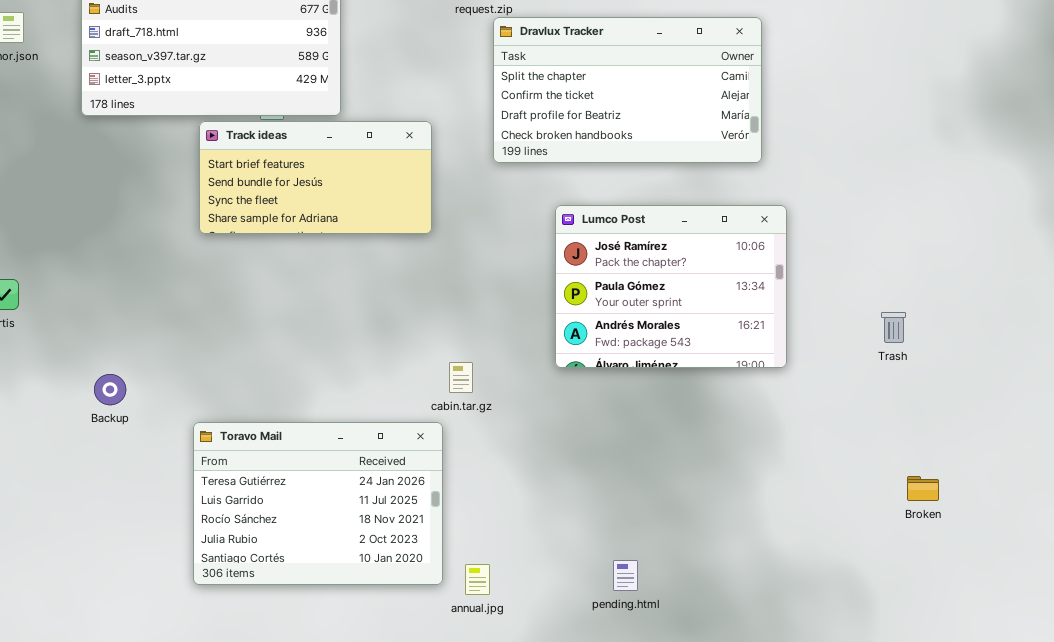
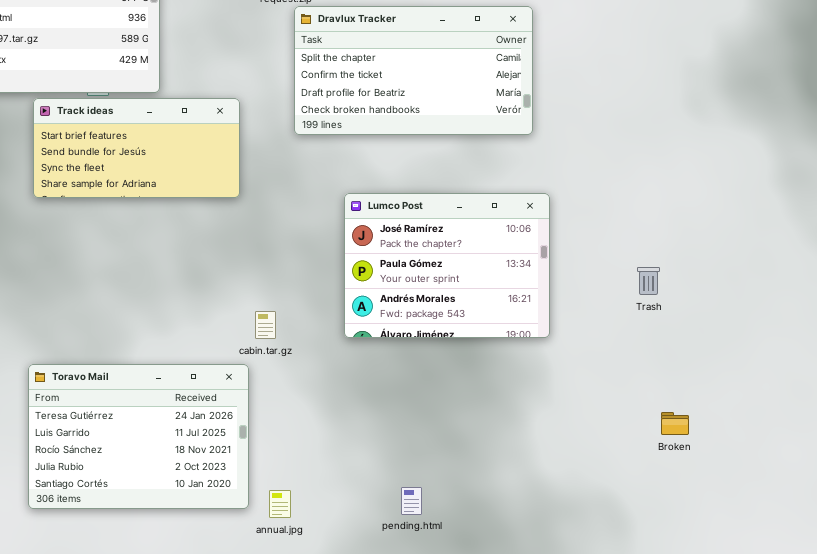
Lumco Post: [555,205,787,368] -> [344,193,550,338], moved

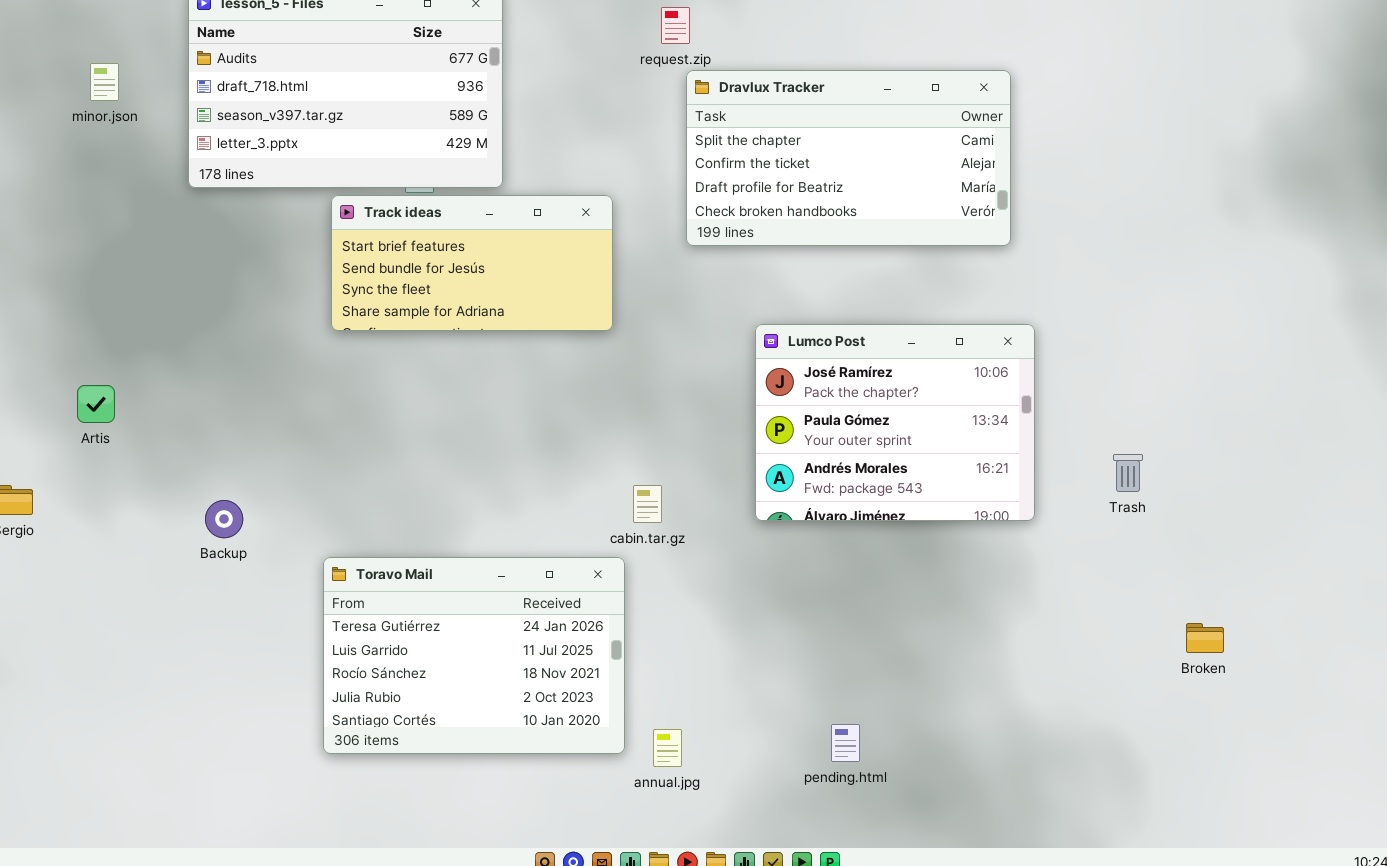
Trash: [637,267,660,295] -> [1113,454,1143,492], moved

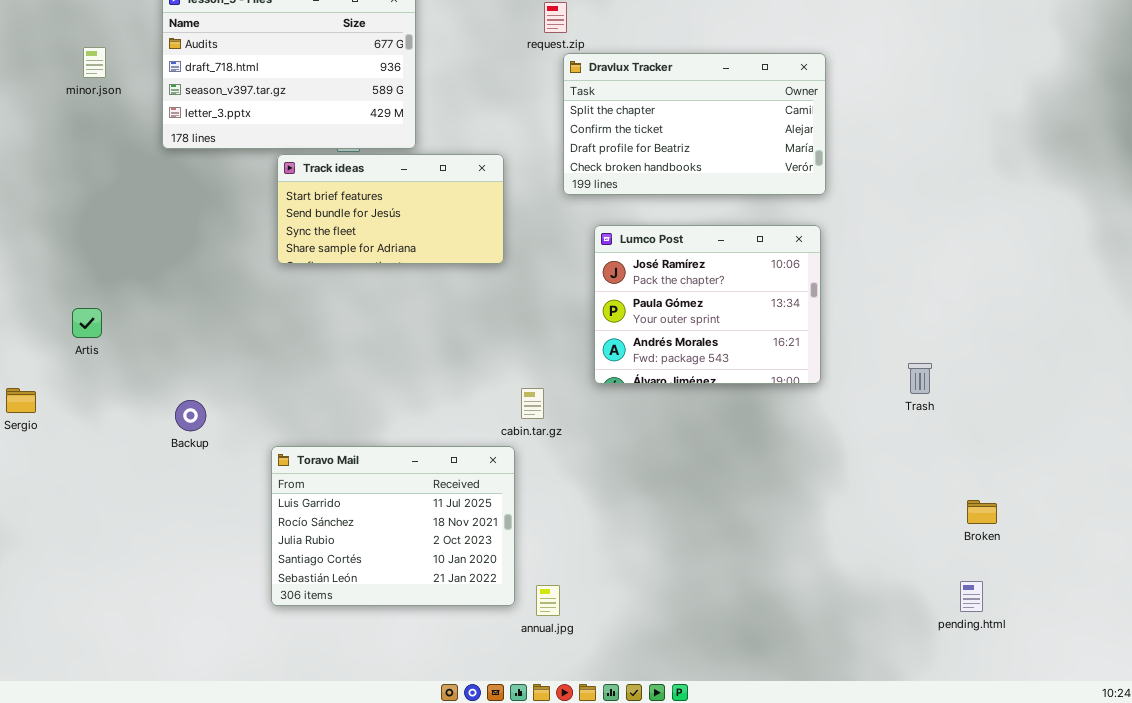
Lumco Post: [755,324,1035,521] -> [594,225,821,384], moved
Toravo Mail: [323,557,625,754] -> [271,446,515,606], scrolled down 1 row
pending.html: [831,724,860,762] -> [960,581,983,612], moved

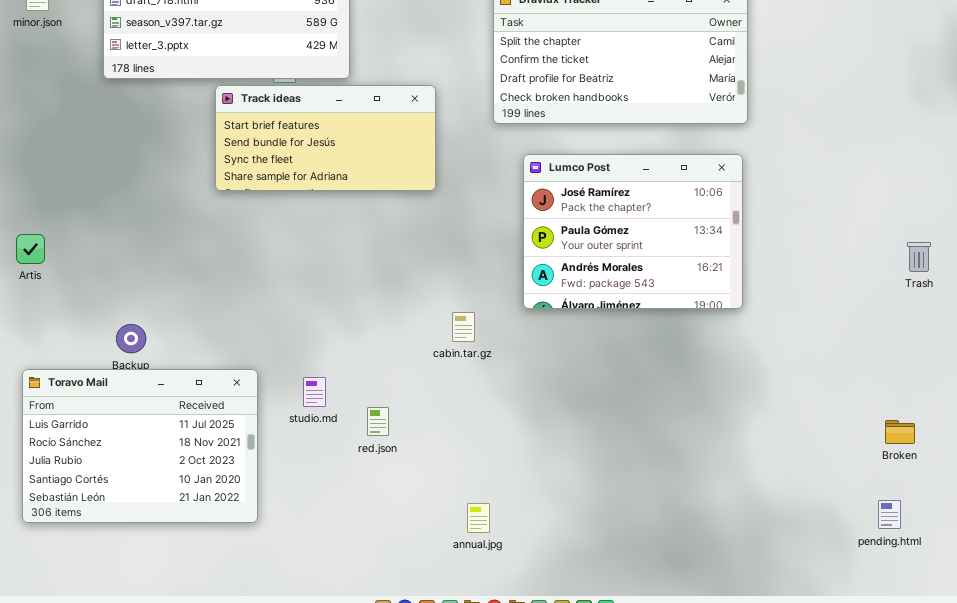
Trash: [908,363,932,394] -> [907,242,931,272], moved
Toravo Mail: [271,446,515,606] -> [22,369,258,523], moved

